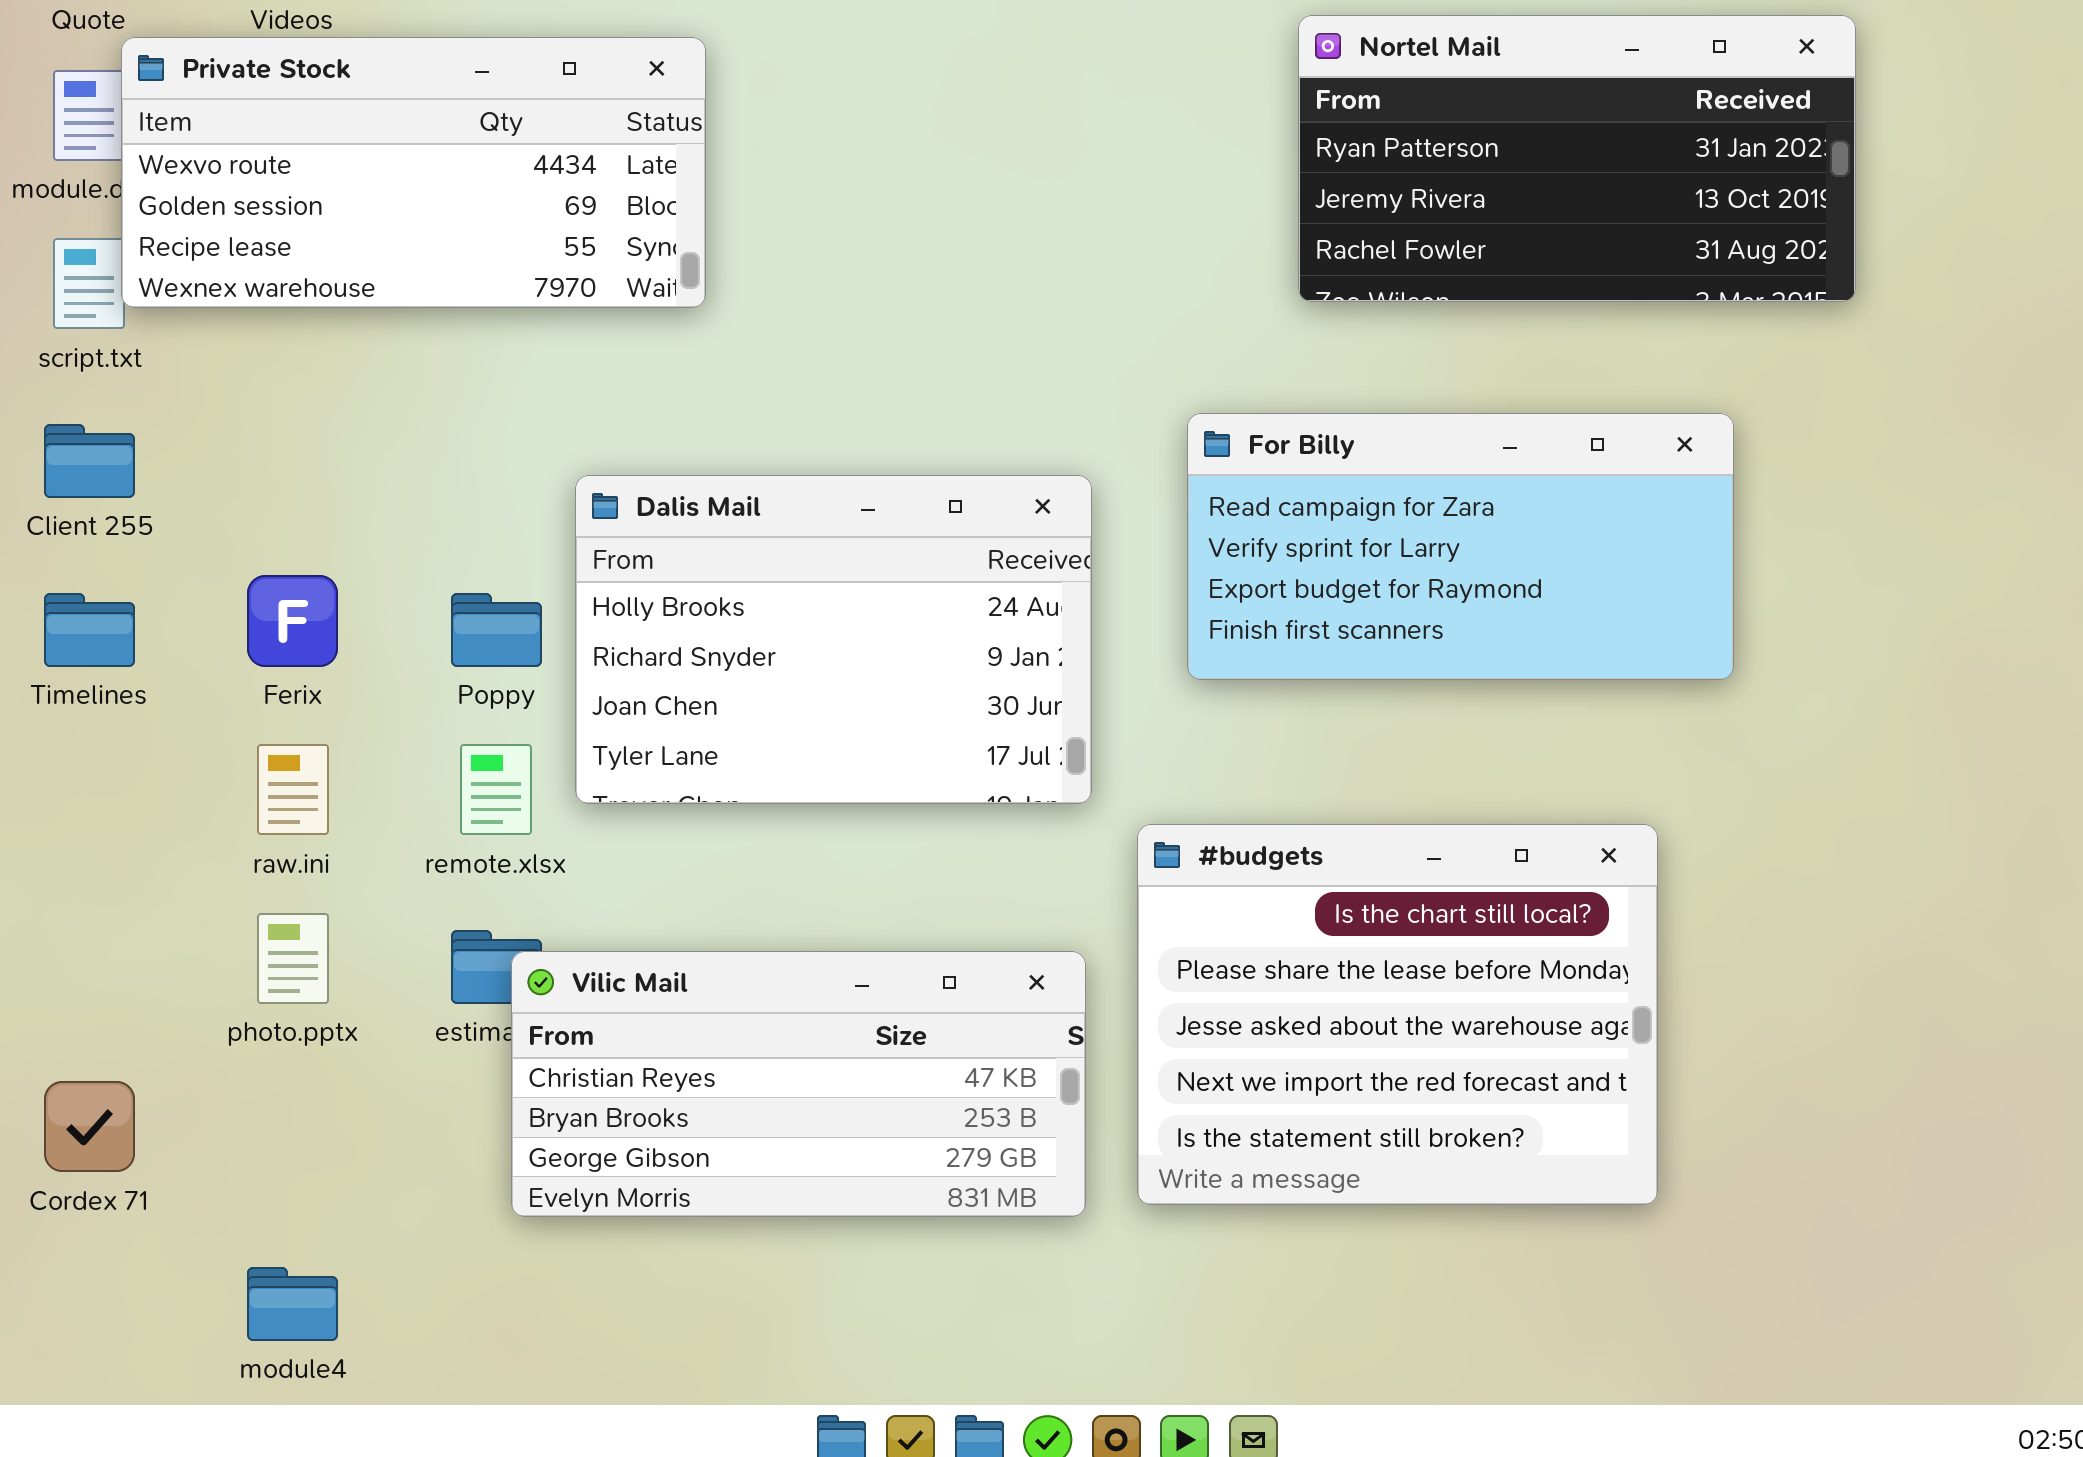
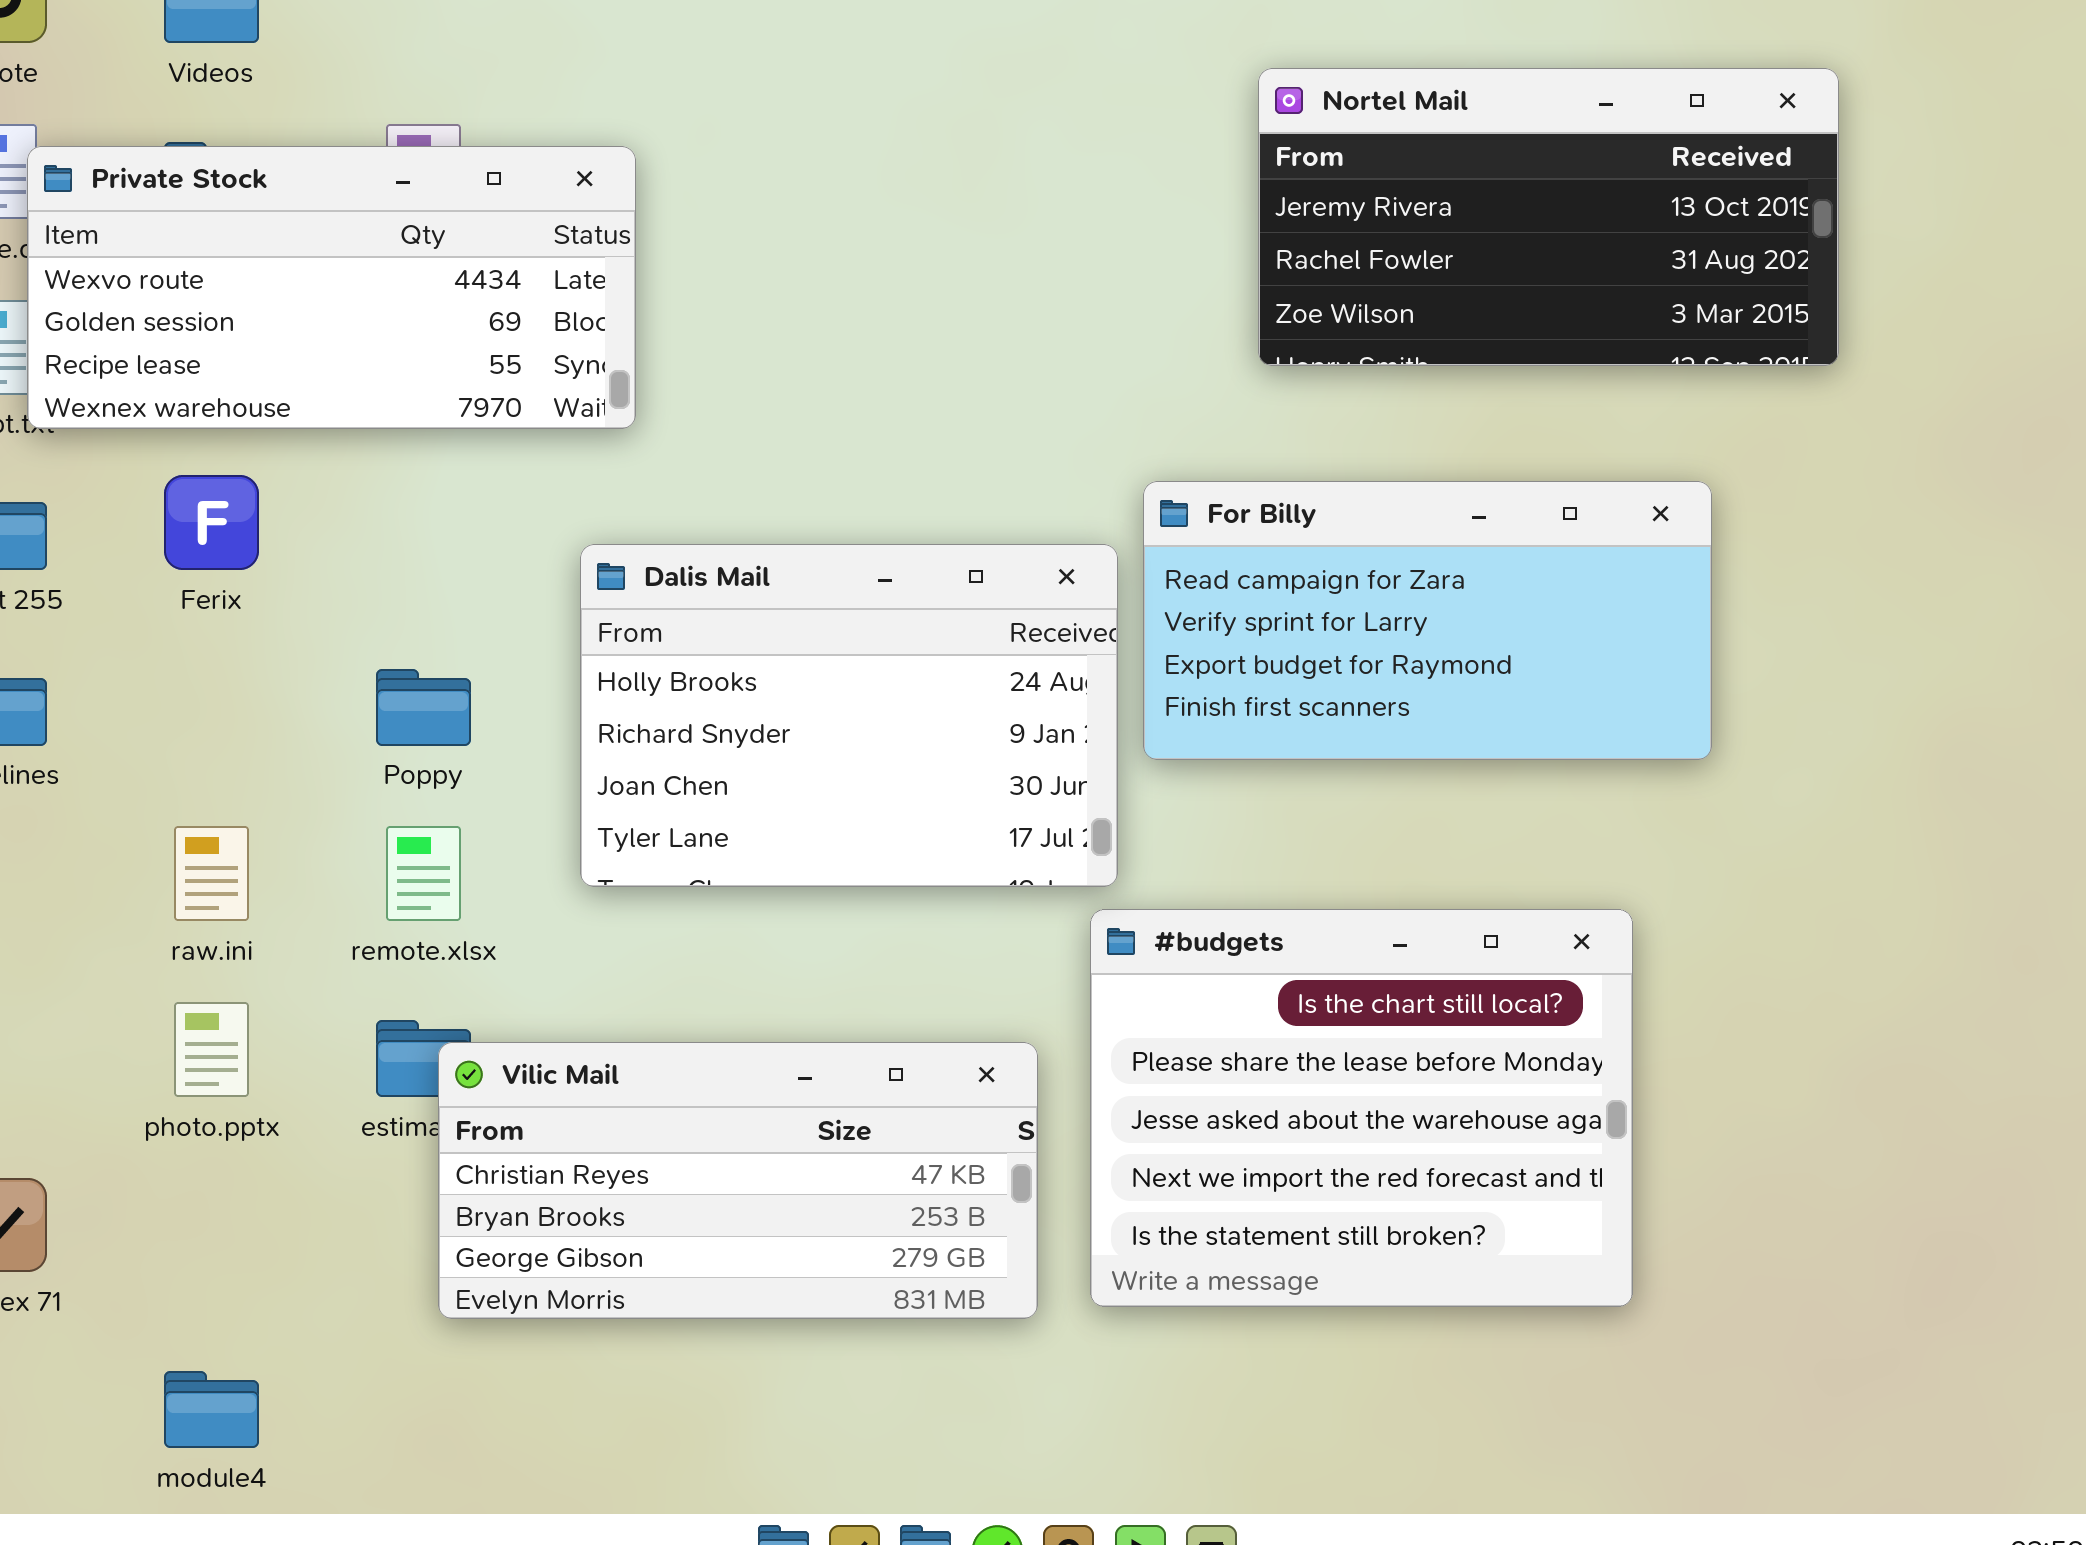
Nortel Mail: [1298,15,1856,302] -> [1258,68,1839,366], scrolled down 1 row
Private Stock: [121,37,706,308] -> [27,146,636,429], moved
Dalis Mail: [575,475,1092,804] -> [580,544,1118,887], moved
Ferix: [247,575,338,667] -> [164,475,259,570], moved

